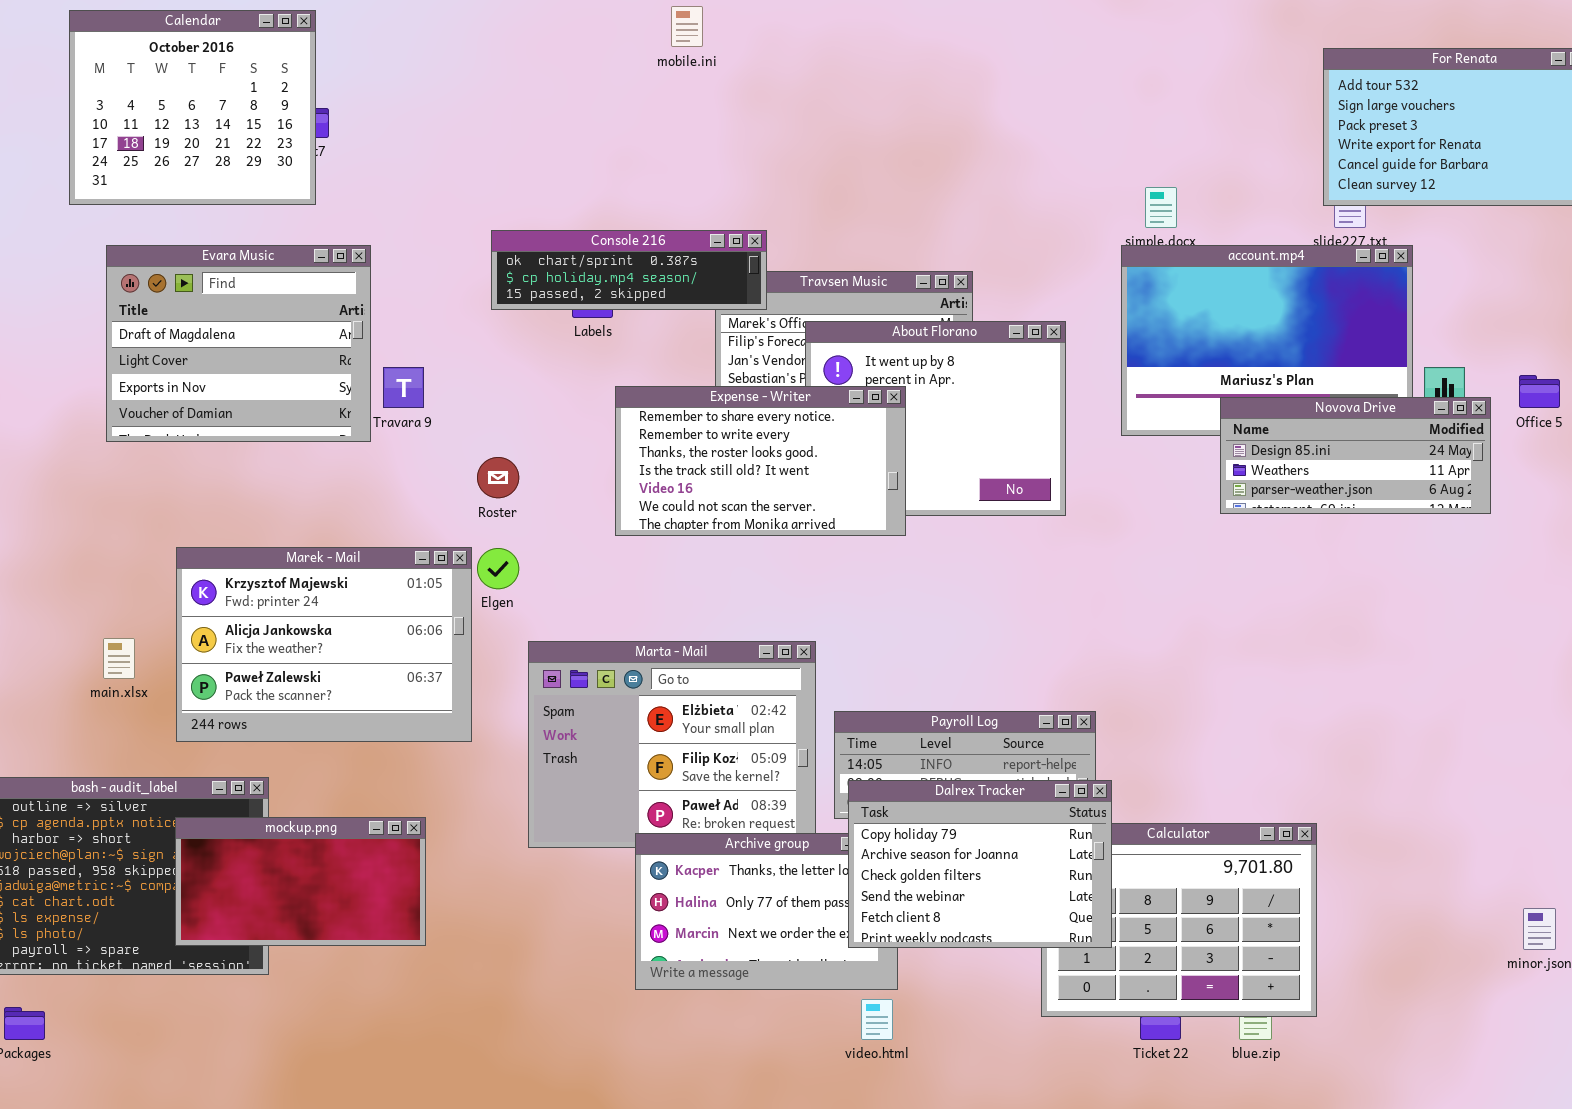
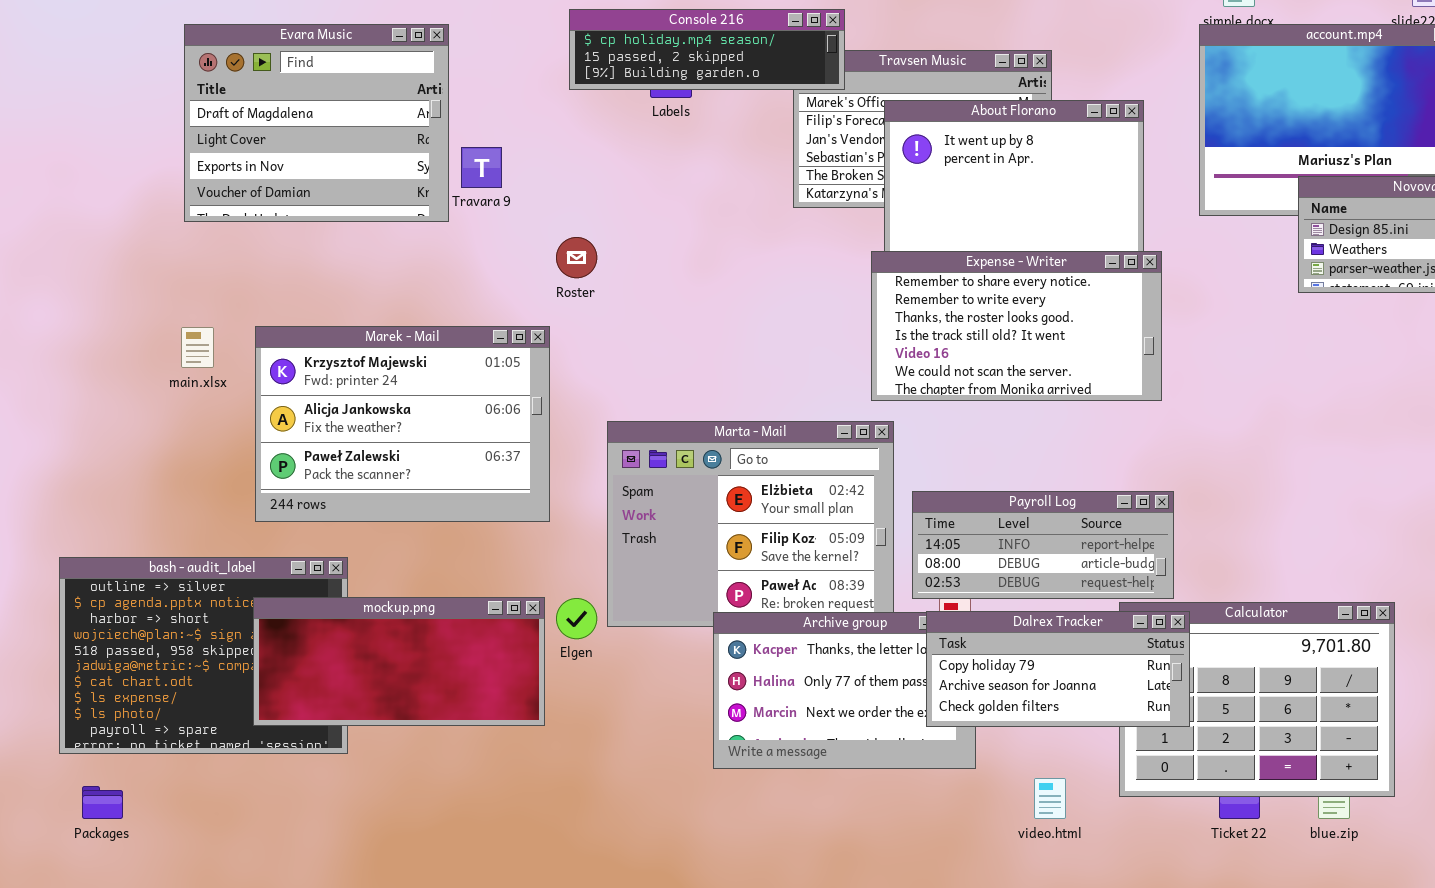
Console 216: [491,230,767,310] -> [569,9,845,90], scrolled down 1 row
Expense - Writer: [615,386,906,536] -> [871,251,1162,401], moved
Elgen: [477,548,519,589] -> [556,598,597,639], moved
main.xlsx: [103,638,135,679] -> [181,327,214,368], moved
Dalrex Tracker: [848,780,1112,948] -> [926,611,1190,727], resized
mockup.png: [175,817,426,946] -> [253,597,545,726], resized
video.html: [861,999,893,1040] -> [1034,778,1066,819], moved

